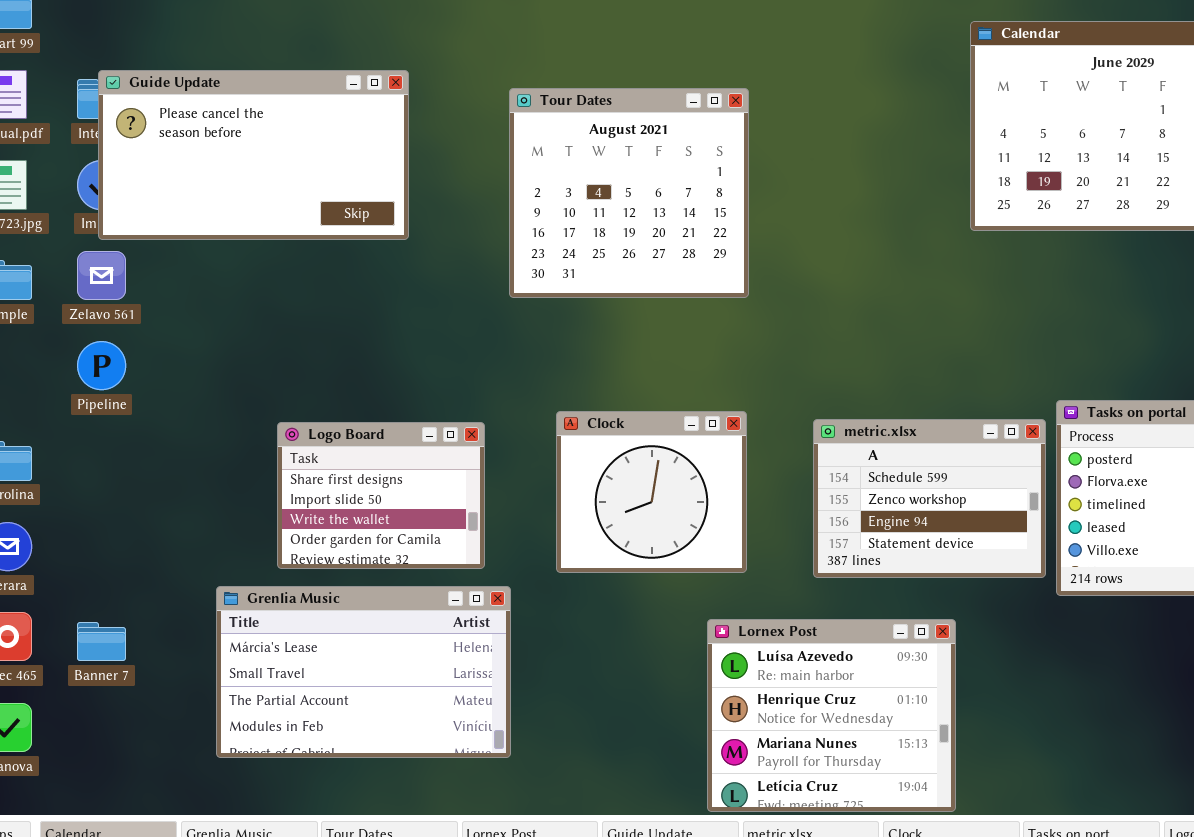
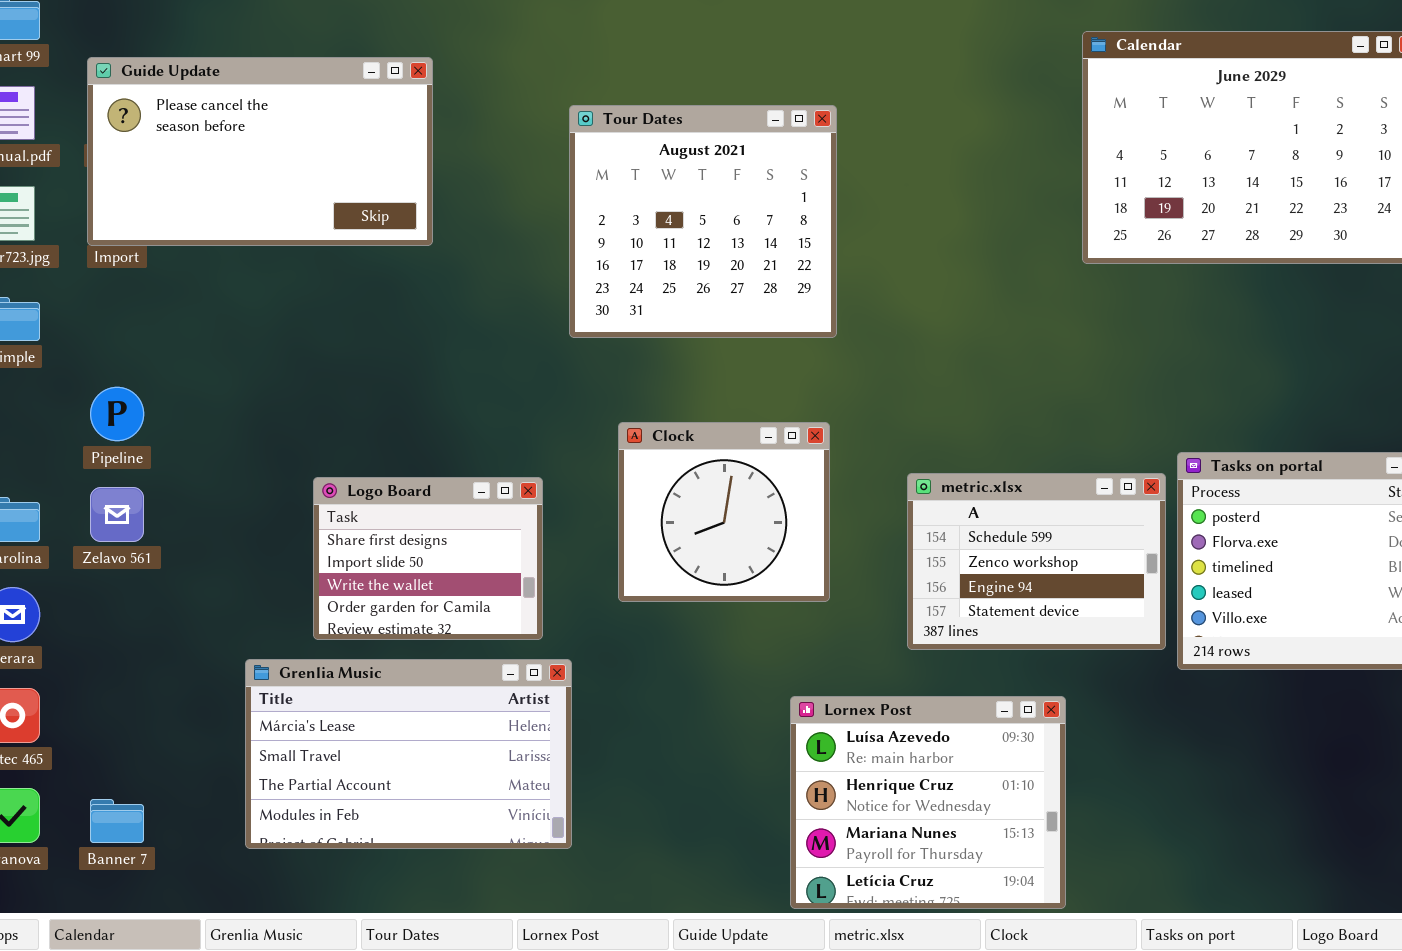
Guide Update: [98,70,409,240] -> [87,57,433,246], moved
Zelavo 561: [77,251,126,300] -> [90,487,144,542], moved
Clock: [556,411,747,573] -> [618,422,830,602], moved
Banner 7: [77,622,126,661] -> [90,799,144,843], moved

